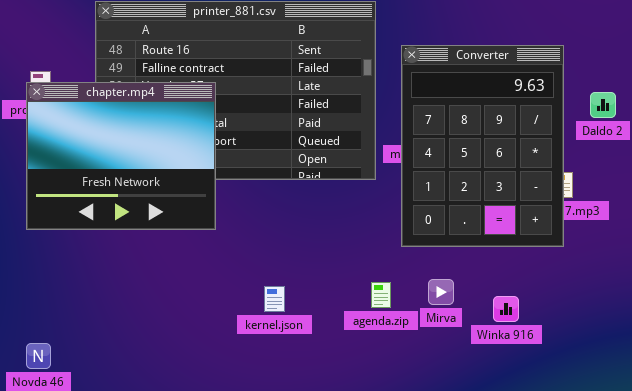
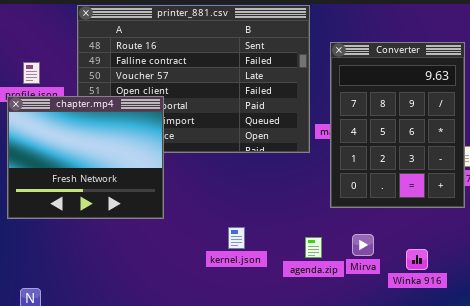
chapter.mp4: [26,82,216,230] -> [7,96,164,219], moved
kernel.json: [264,286,285,312] -> [228,227,245,249], moved

